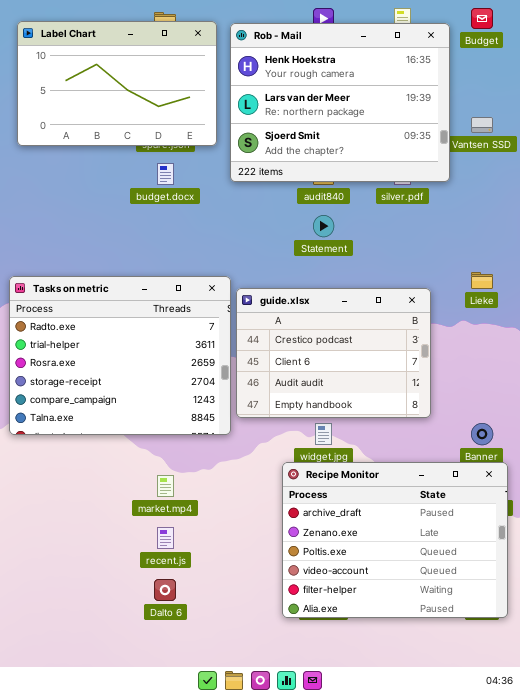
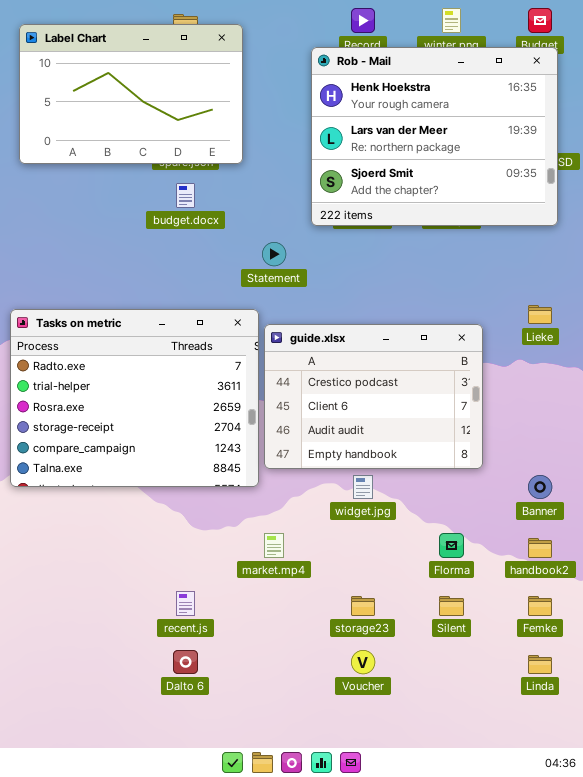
Rob - Mail: [230,23,450,182] -> [311,47,558,226], moved
Statement: [313,215,334,237] -> [262,242,286,266], moved
Recipe Monitor: [282,462,508,618] -> none, closed
market.mp4: [157,475,174,497] -> [264,533,284,558], moved

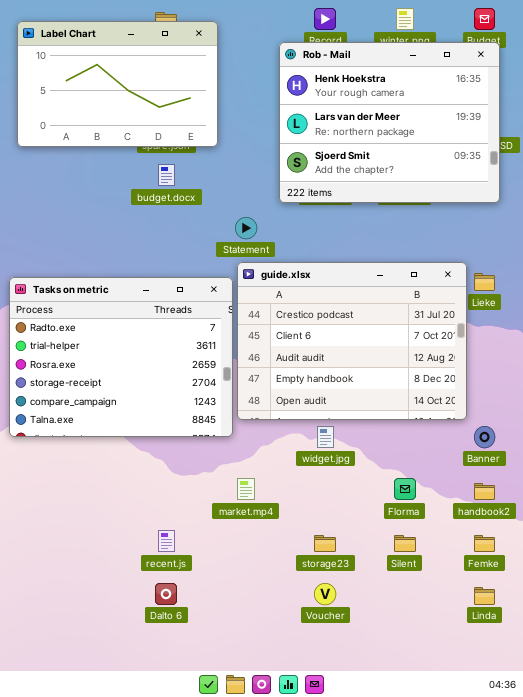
guide.xlsx: [264,324,483,469] -> [237,262,467,420], resized

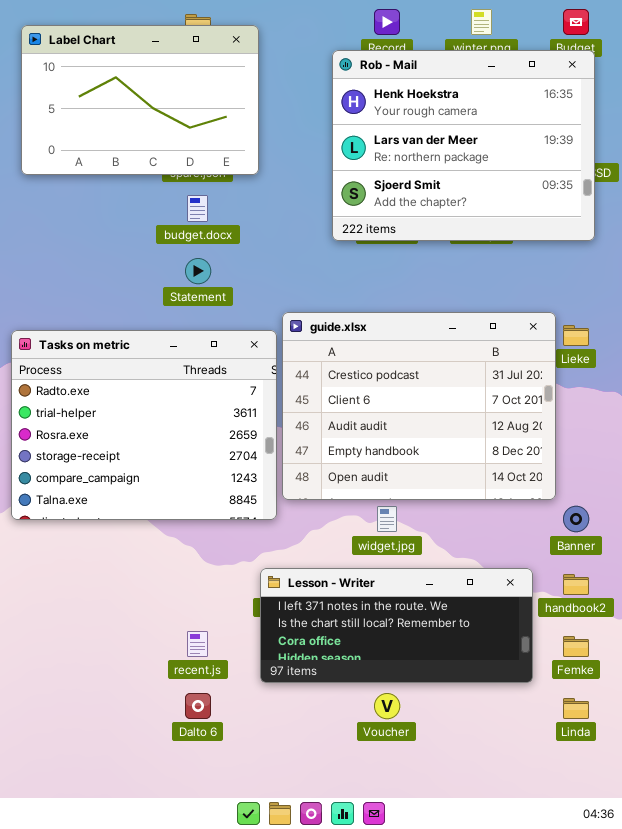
Statement: [235,217,257,239] -> [185,258,211,284], moved
Lesson - Writer: none -> [260,568,533,683], opened

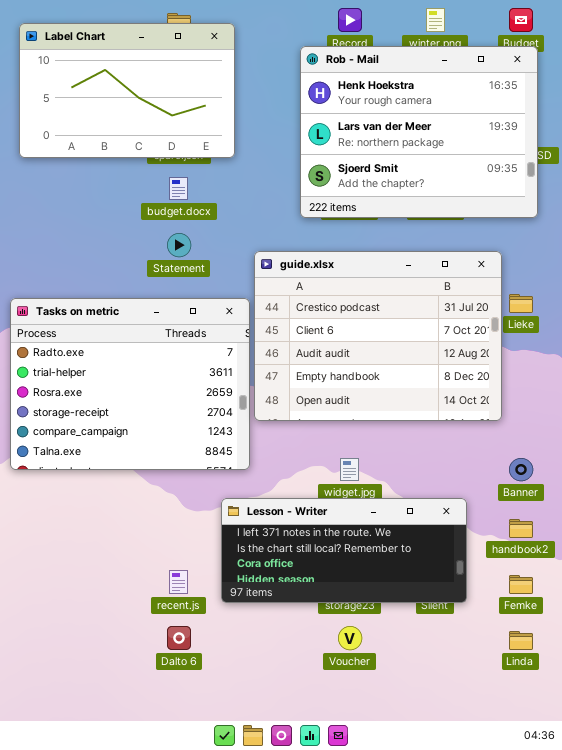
guide.xlsx: [282,312,556,500] -> [254,251,502,421], moved
Lesson - Writer: [260,568,533,683] -> [221,498,467,603], moved

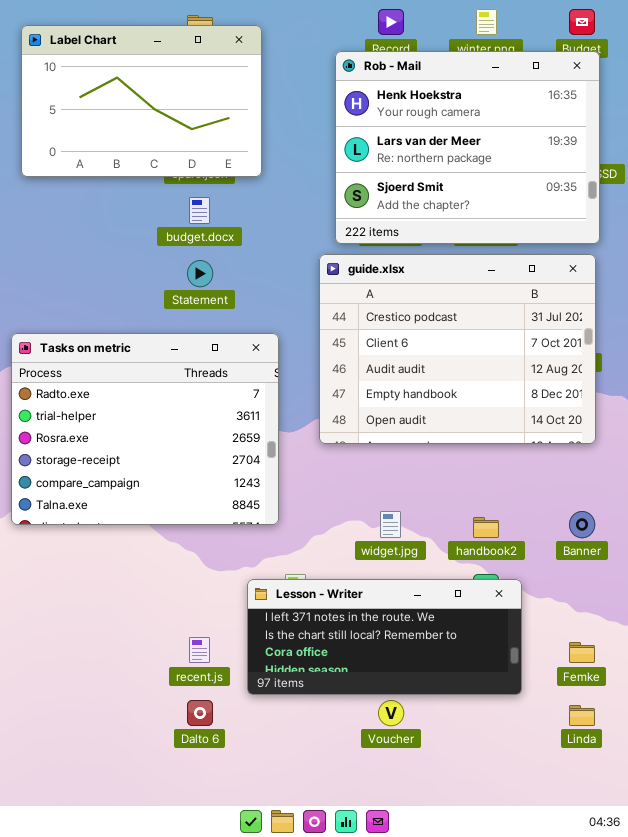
guide.xlsx: [254,251,502,421] -> [319,254,596,444], moved
Lesson - Writer: [221,498,467,603] -> [247,579,522,695], moved
handbook2: [509,519,533,538] -> [473,517,499,538], moved

